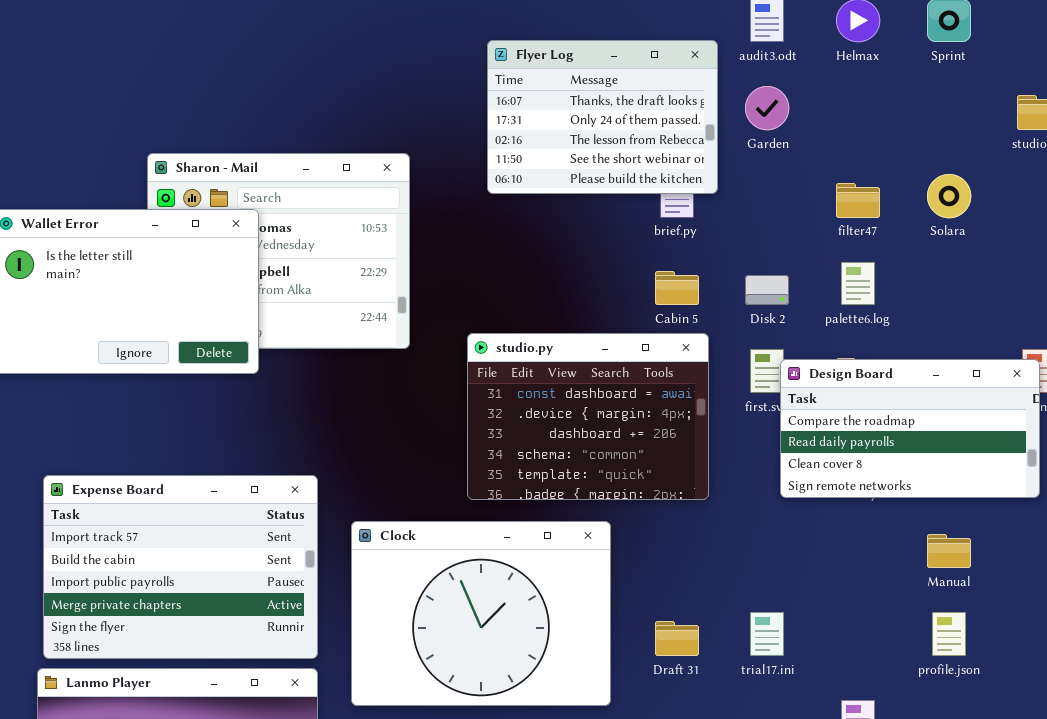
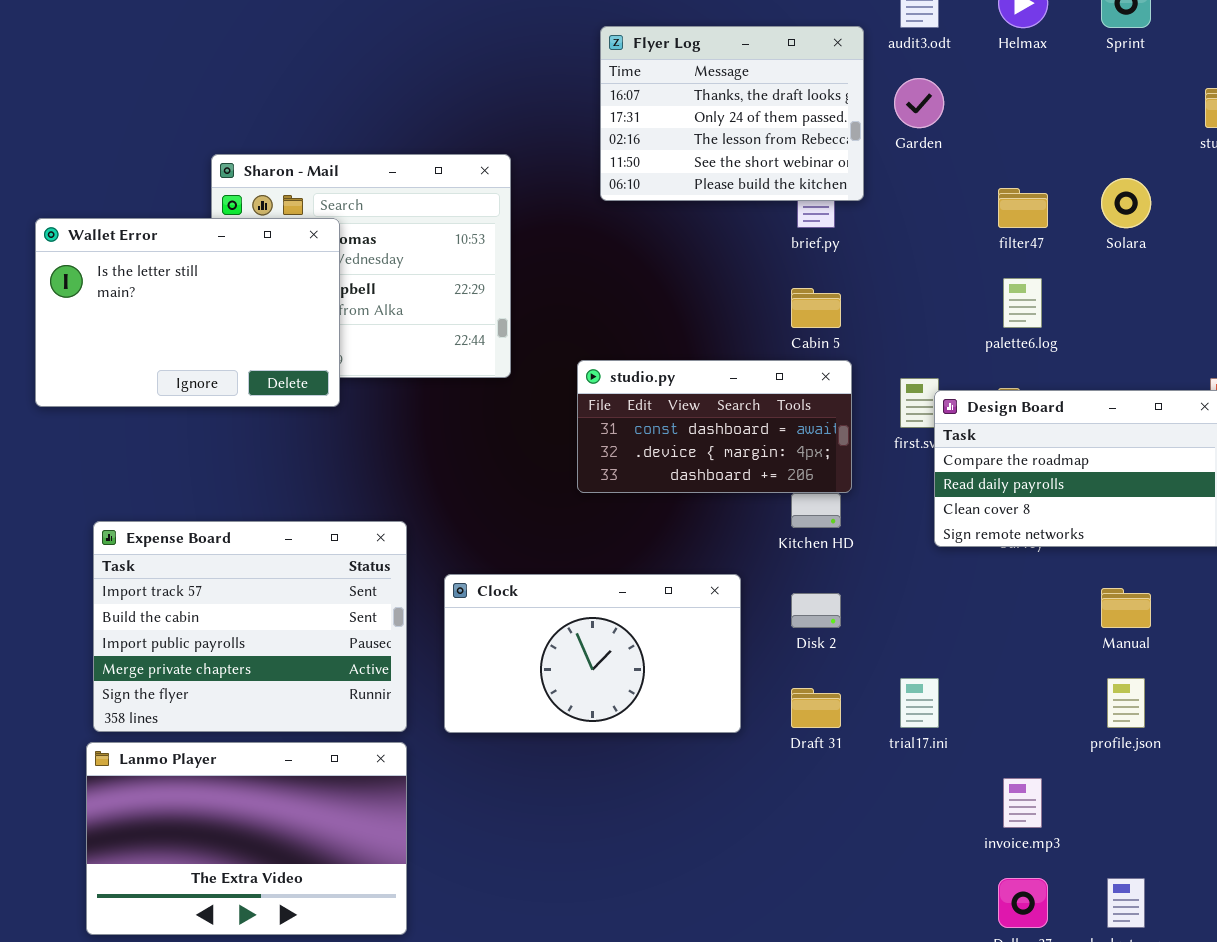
Disk 2: [745,275,789,305] -> [791,593,841,628], moved
studio.py: [467,333,709,500] -> [577,360,852,493], resized
Clock: [351,521,611,706] -> [444,574,741,733], resized

